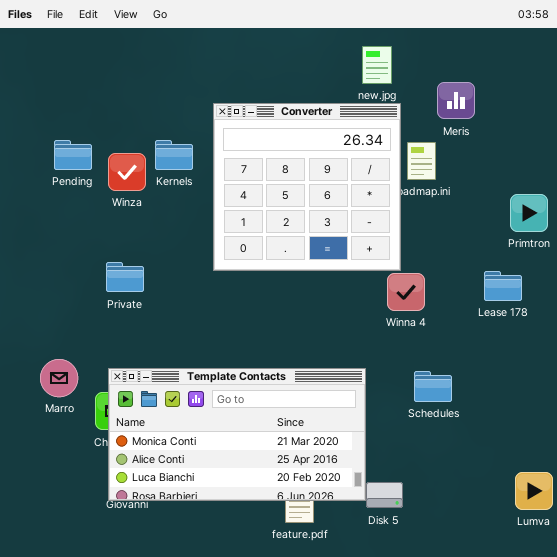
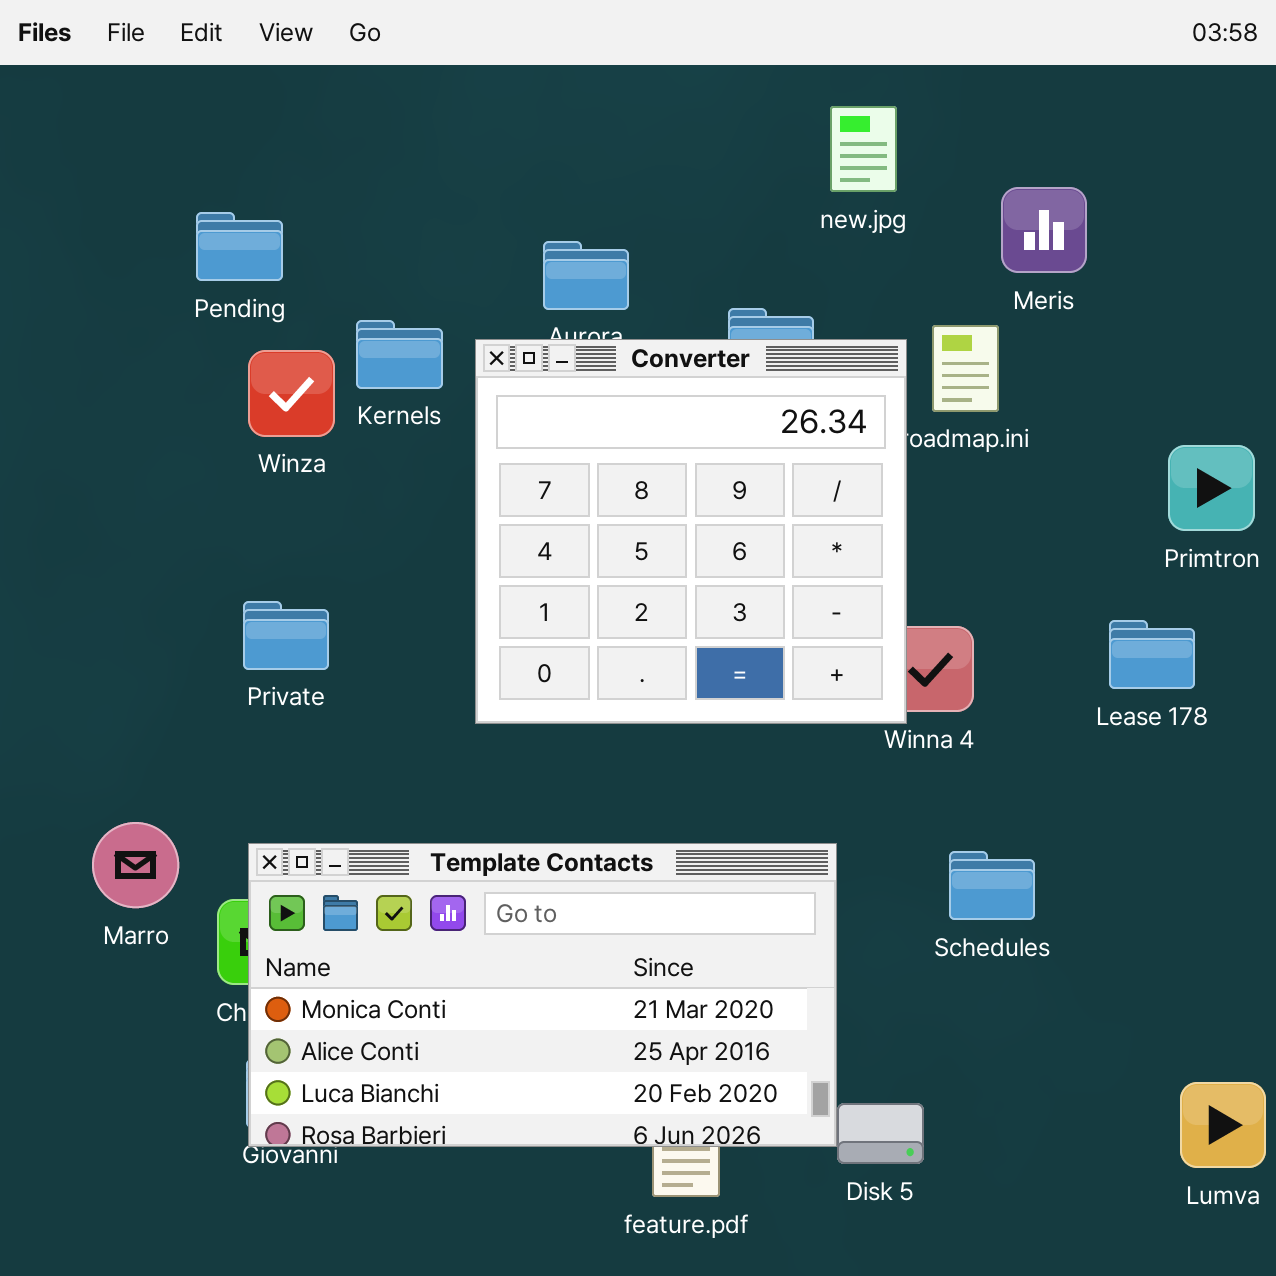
Converter: [213,103,401,271] -> [475,339,907,724], moved
Pending: [54,140,92,170] -> [196,212,283,281], moved

